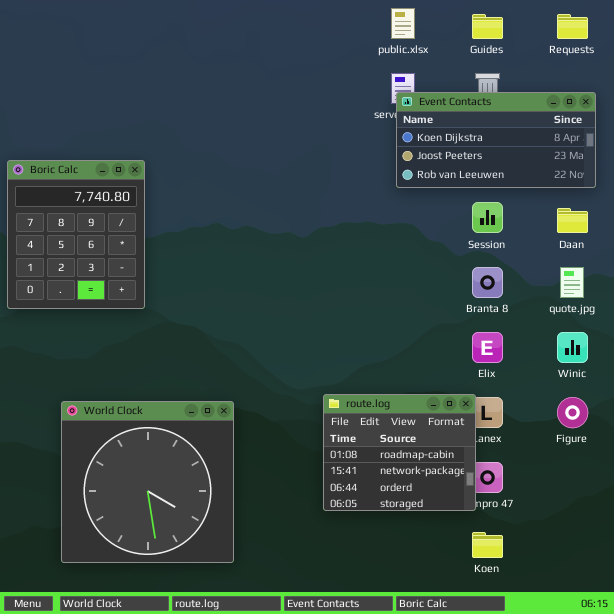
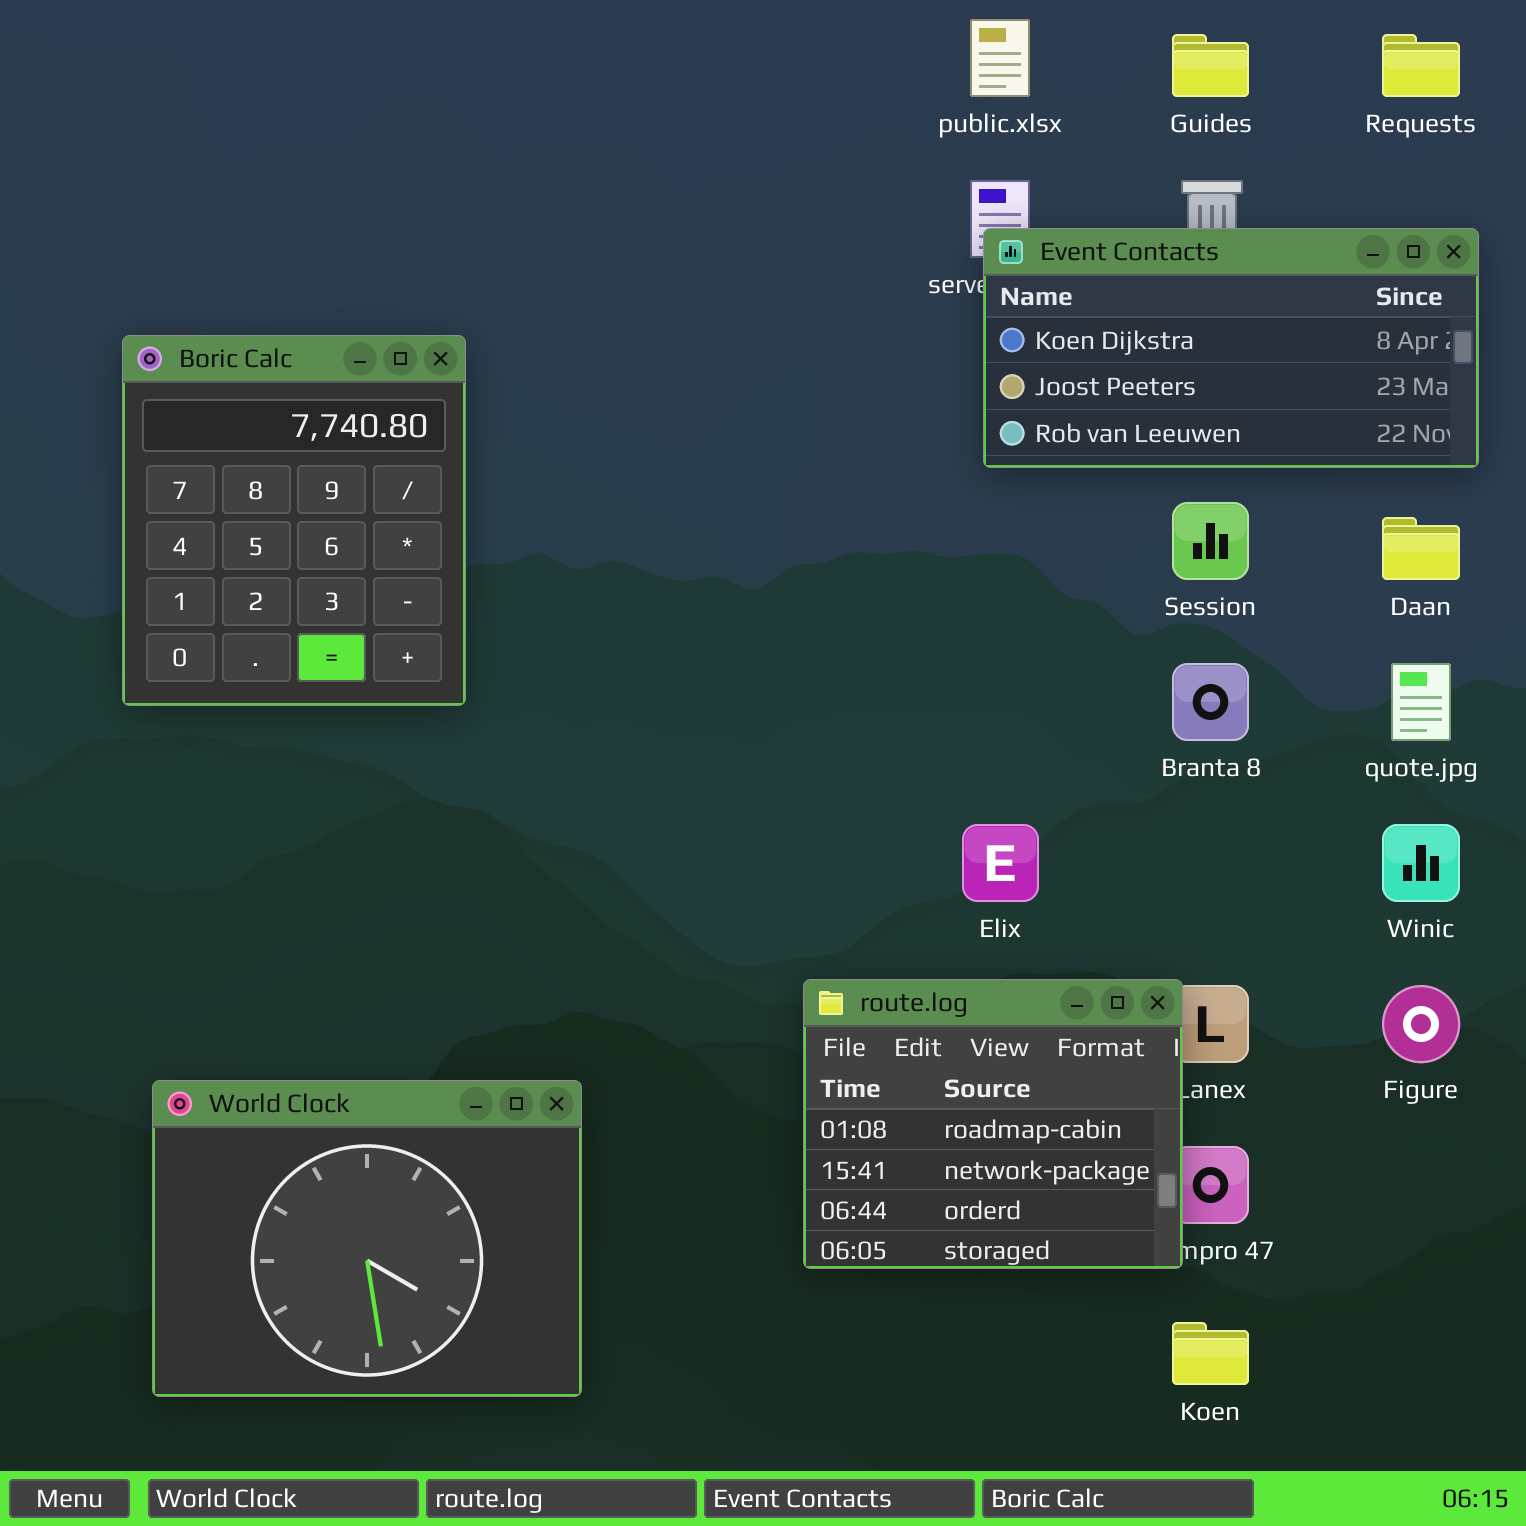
Boric Calc: [7,160,145,309] -> [122,335,466,706], moved
Elix: [472,332,503,363] -> [962,824,1039,902], moved
World Clock: [61,401,234,563] -> [152,1080,582,1397], resized

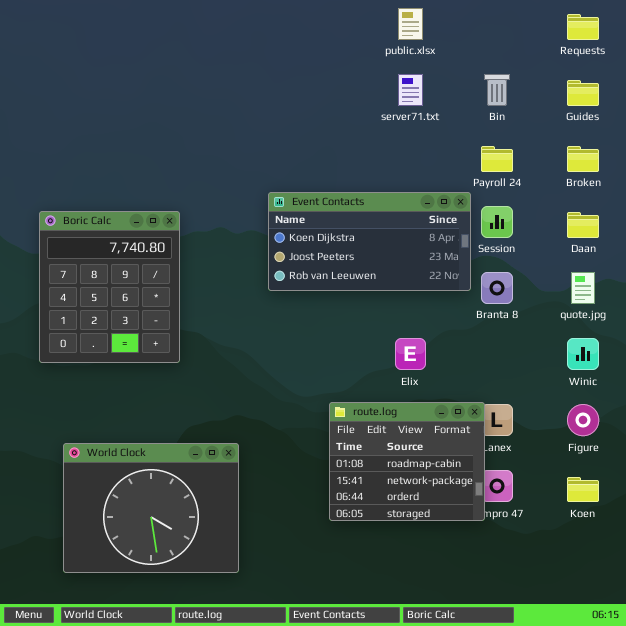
Guides: [1172,34,1249,97] -> [567,80,599,106], moved
Event Contacts: [983,228,1479,468] -> [268,192,471,291], moved
Boric Calc: [122,335,466,706] -> [39,211,180,363], moved
Koen: [1172,1322,1249,1385] -> [567,477,599,502], moved

